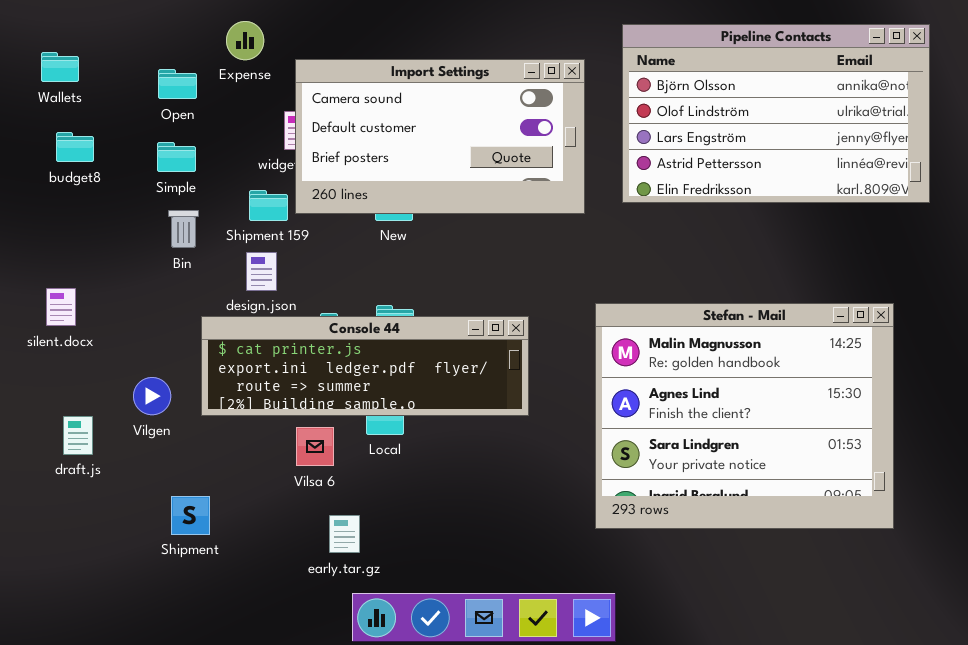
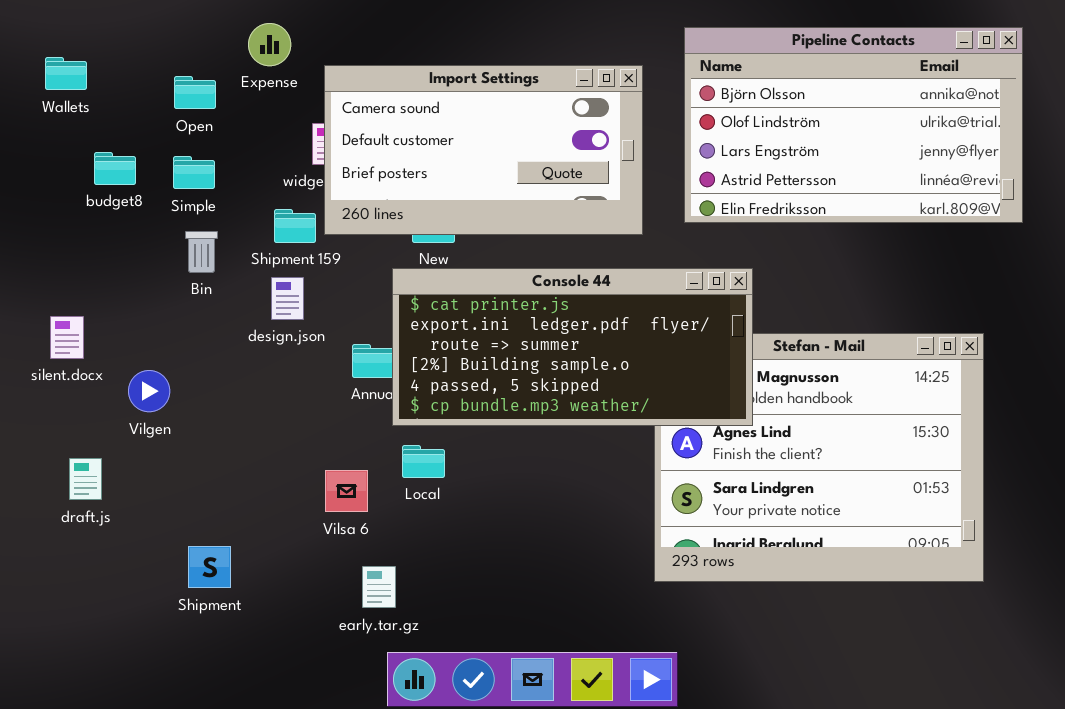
budget8: [56,132,94,162] -> [94,152,136,185], moved
Console 44: [201,316,529,416] -> [392,268,753,426], moved, resized
Vilgen: [133,377,171,415] -> [128,370,170,412], moved

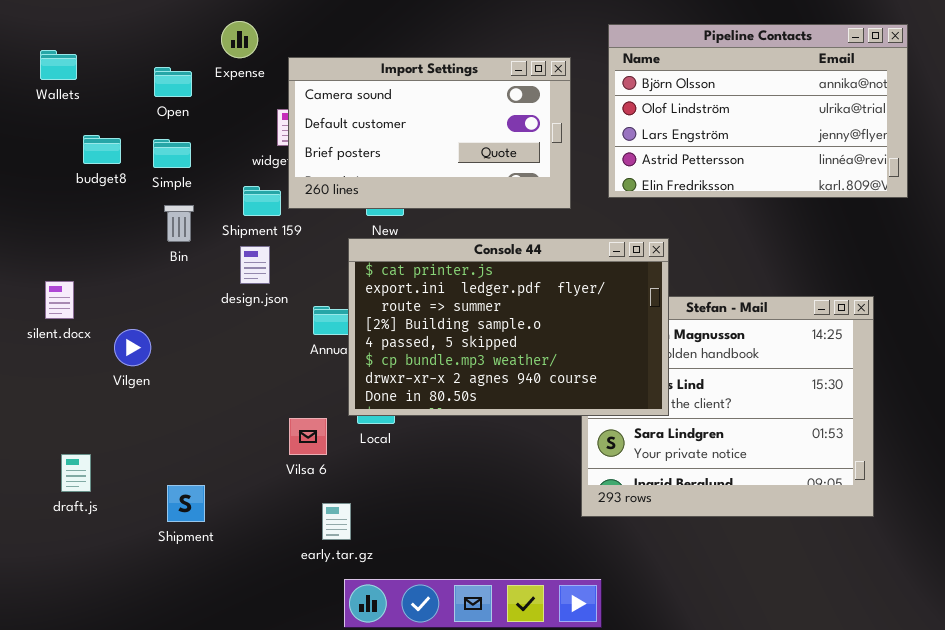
Console 44: [392,268,753,426] -> [348,238,669,416], resized
draft.js: [69,458,102,500] -> [61,454,91,492], moved

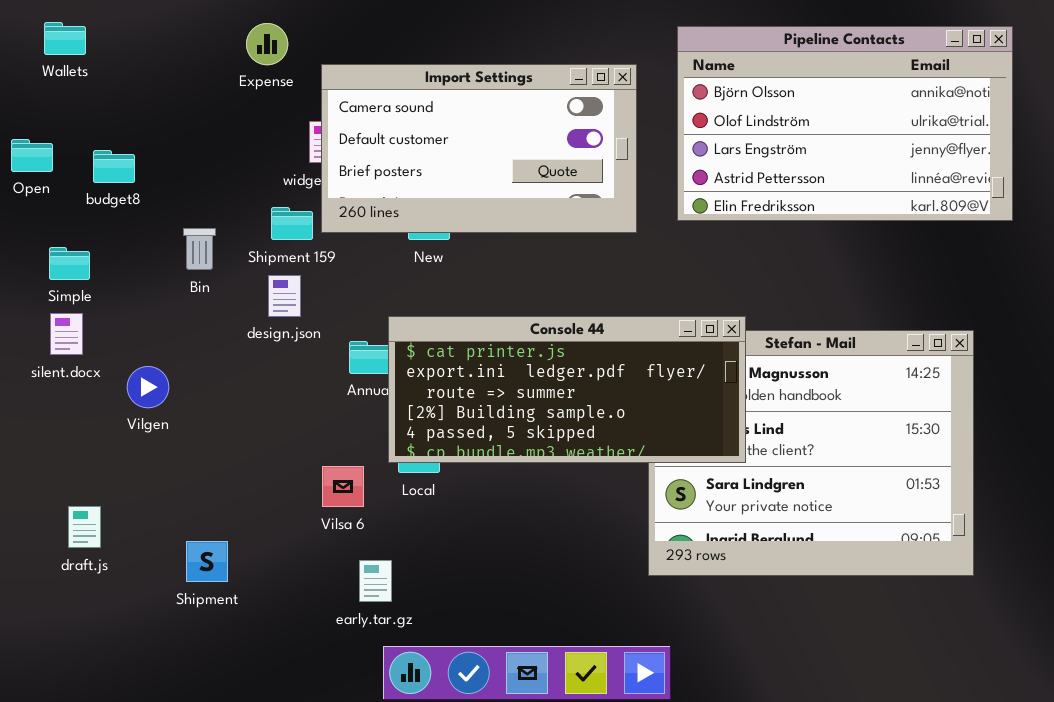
Wallets: [40,50,77,80] -> [44,22,86,55], moved
Open: [154,67,192,97] -> [11,139,53,172], moved
Simple: [153,139,191,168] -> [49,247,90,280], moved
Console 44: [348,238,669,416] -> [388,316,746,463], resized

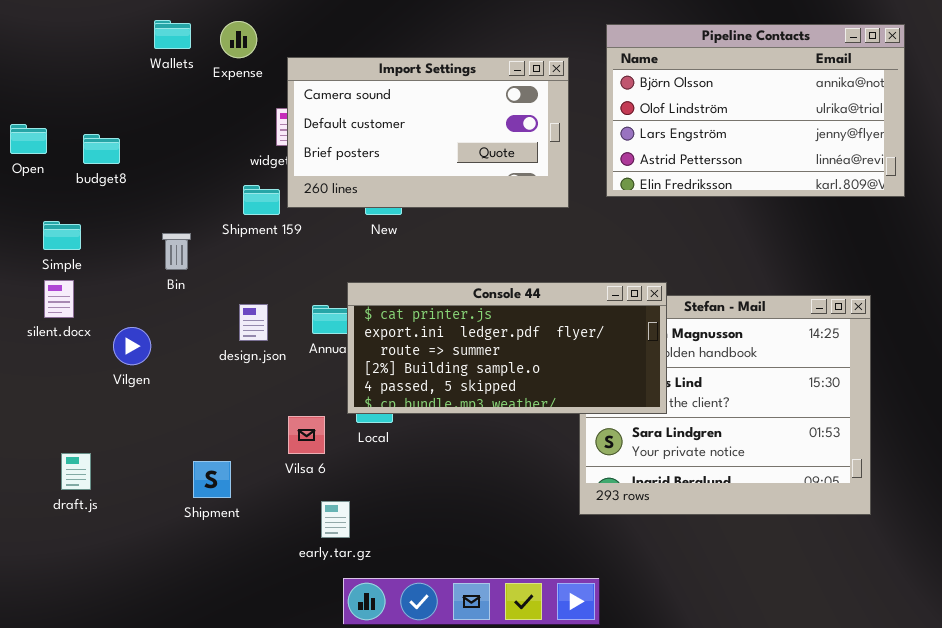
Wallets: [44,22,86,55] -> [154,20,191,49], moved
Bin: [183,228,216,270] -> [162,233,191,270], moved
design.json: [268,275,301,317] -> [239,304,268,341], moved
Shipment: [186,541,228,582] -> [193,461,231,498], moved

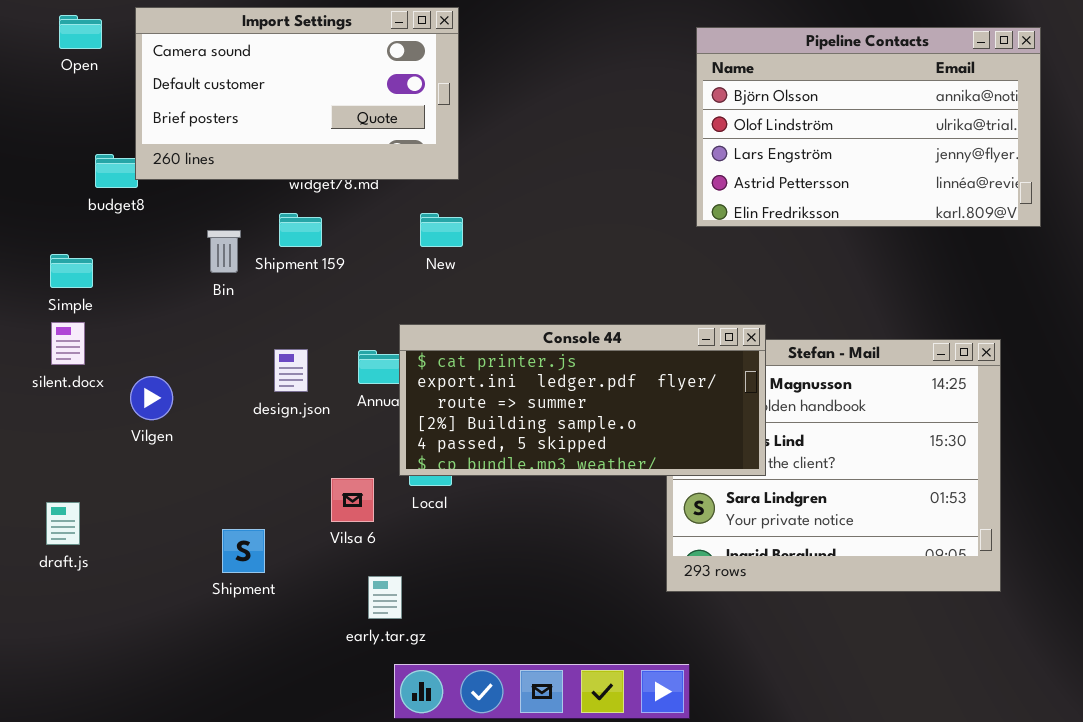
Import Settings: [287,57,569,208] -> [135,7,459,180], moved
Open: [10,124,47,154] -> [59,15,102,49], moved
Bin: [162,233,191,270] -> [207,230,241,273], moved
draft.js: [61,453,91,490] -> [46,502,80,545], moved

